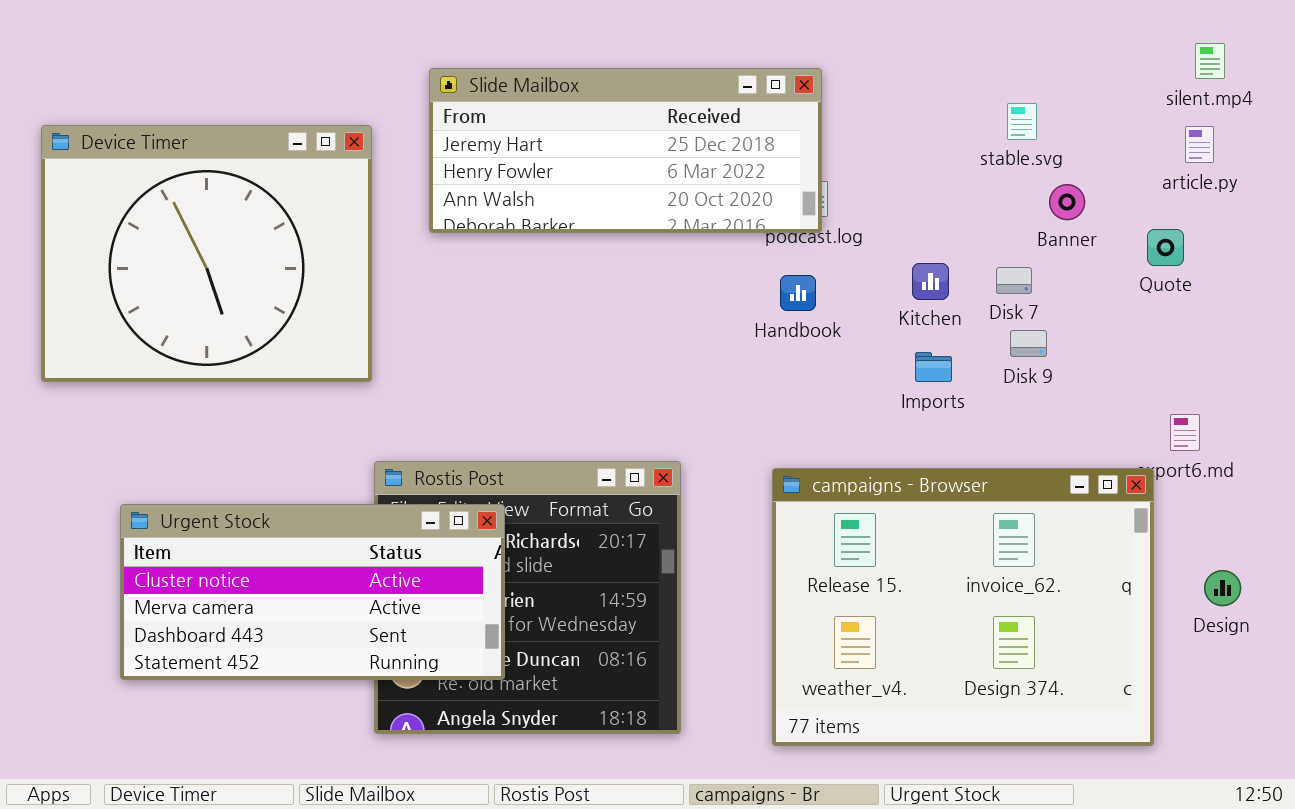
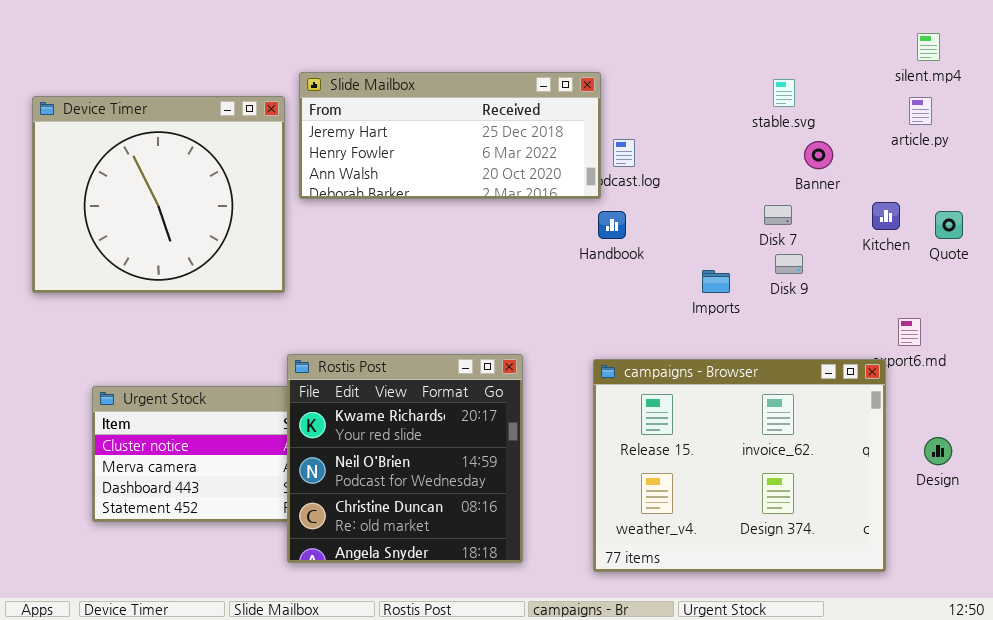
Slide Mailbox: [429,68,822,233] -> [299,72,601,199], moved
Quote: [1147,229,1184,266] -> [935,211,963,239], moved
Kitchen: [912,263,949,300] -> [872,202,900,230], moved
Rostis Post: [374,461,681,734] -> [287,354,523,563], raised

